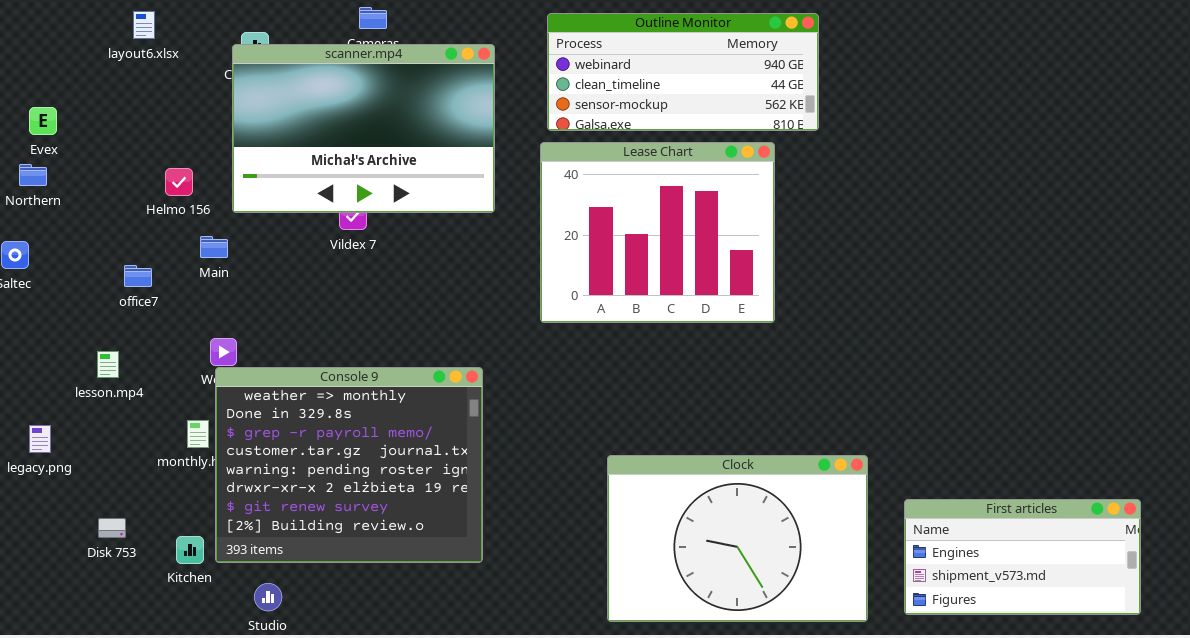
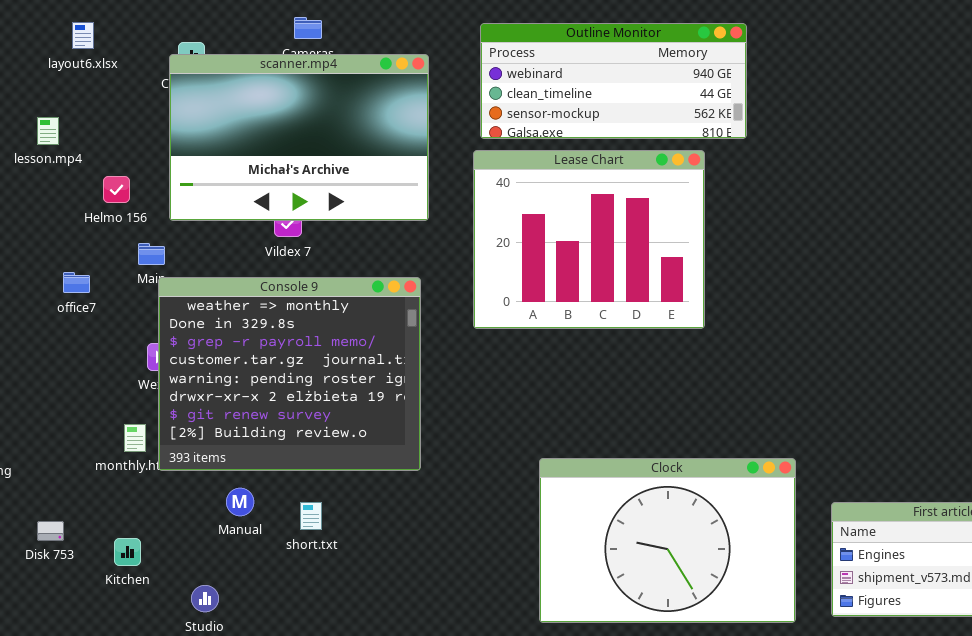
lesson.mp4: [97,351,119,378] -> [37,117,59,145], moved
Console 9: [215,367,483,563] -> [158,277,421,471], moved

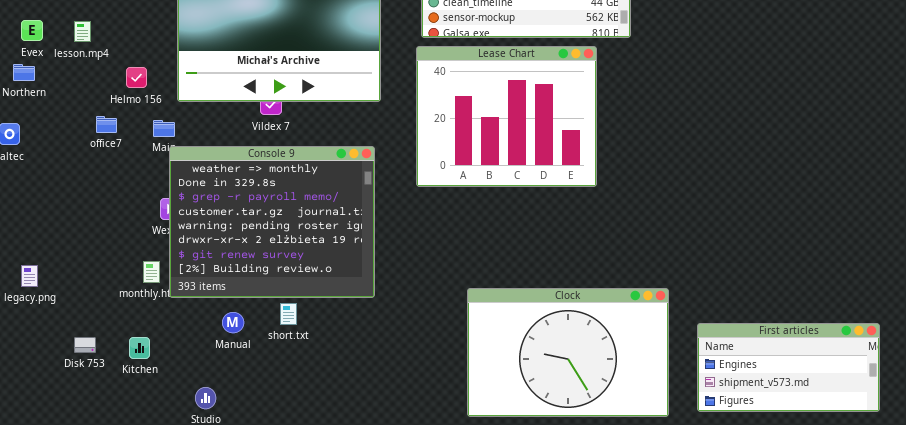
office7: [63,272,90,293] -> [96,116,117,133], moved
short.txt: [300,502,322,530] -> [280,303,297,325], moved
Kitchen: [114,538,141,566] -> [129,337,150,359], moved

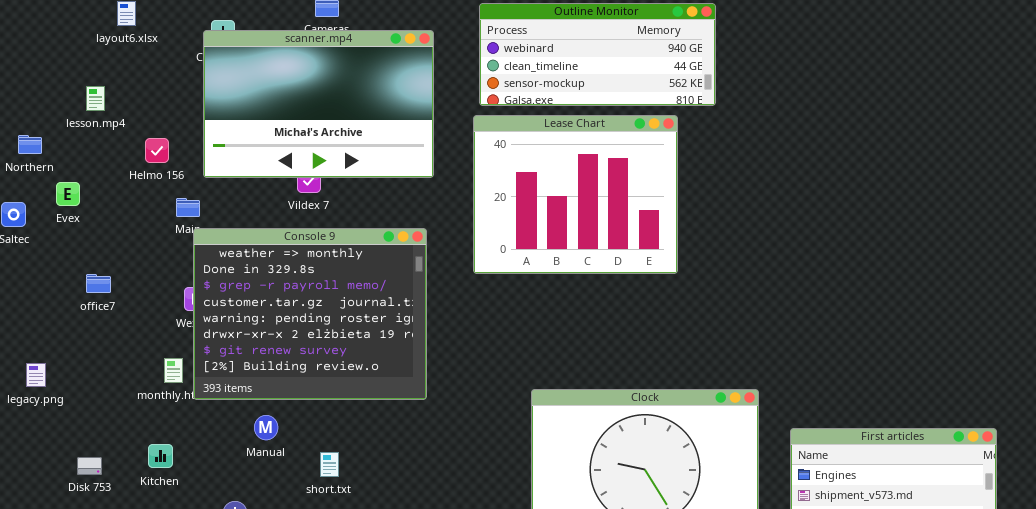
Evex: [21,20,43,41] -> [56,182,80,206], moved
office7: [96,116,117,133] -> [86,274,111,293], moved
short.txt: [280,303,297,325] -> [320,452,339,477], moved
Disk 753: [74,337,96,353] -> [77,457,102,475], moved

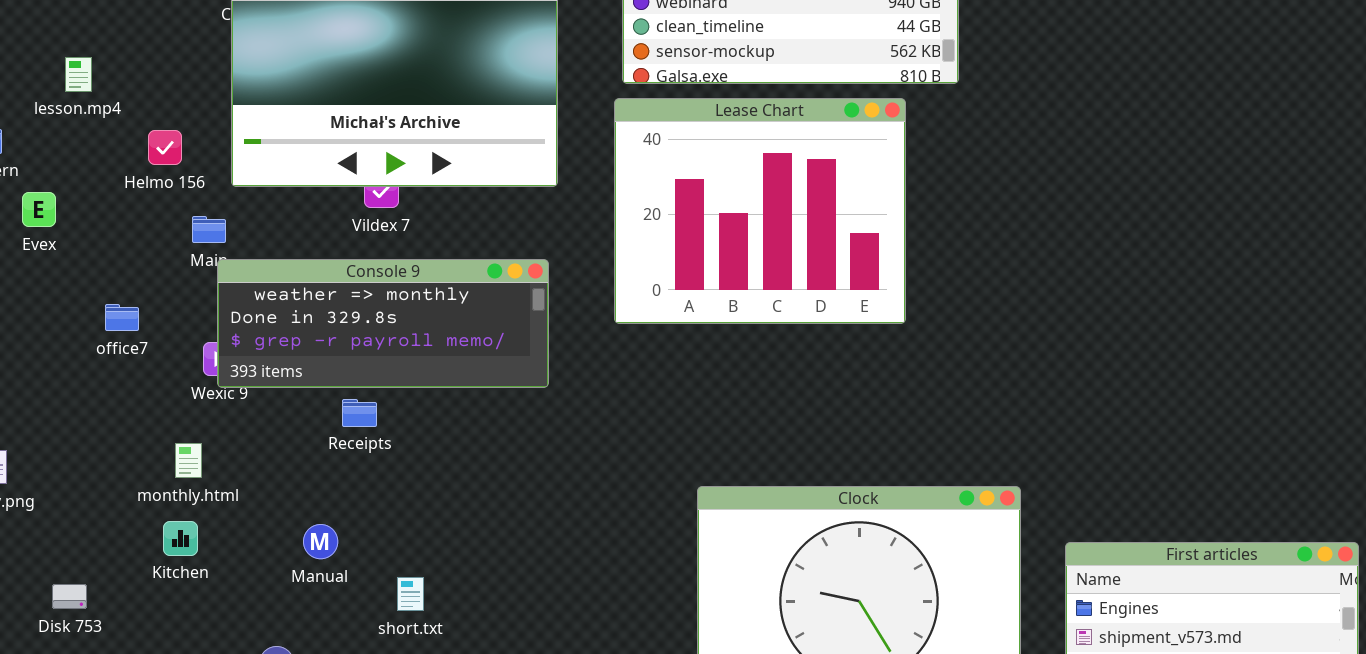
Console 9: [193,228,427,400] -> [217,259,549,388], resized
office7: [86,274,111,293] -> [105,304,139,331], moved
Kitchen: [148,444,173,468] -> [163,521,198,556], moved

